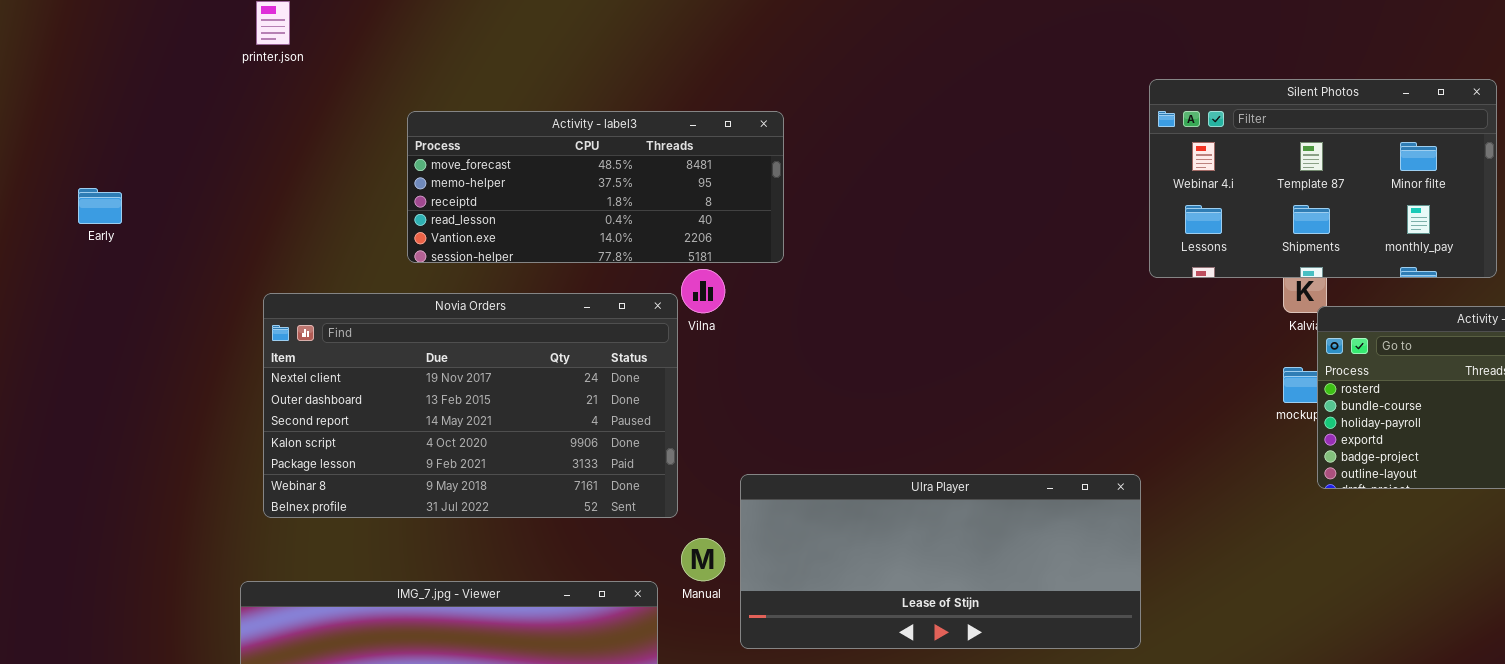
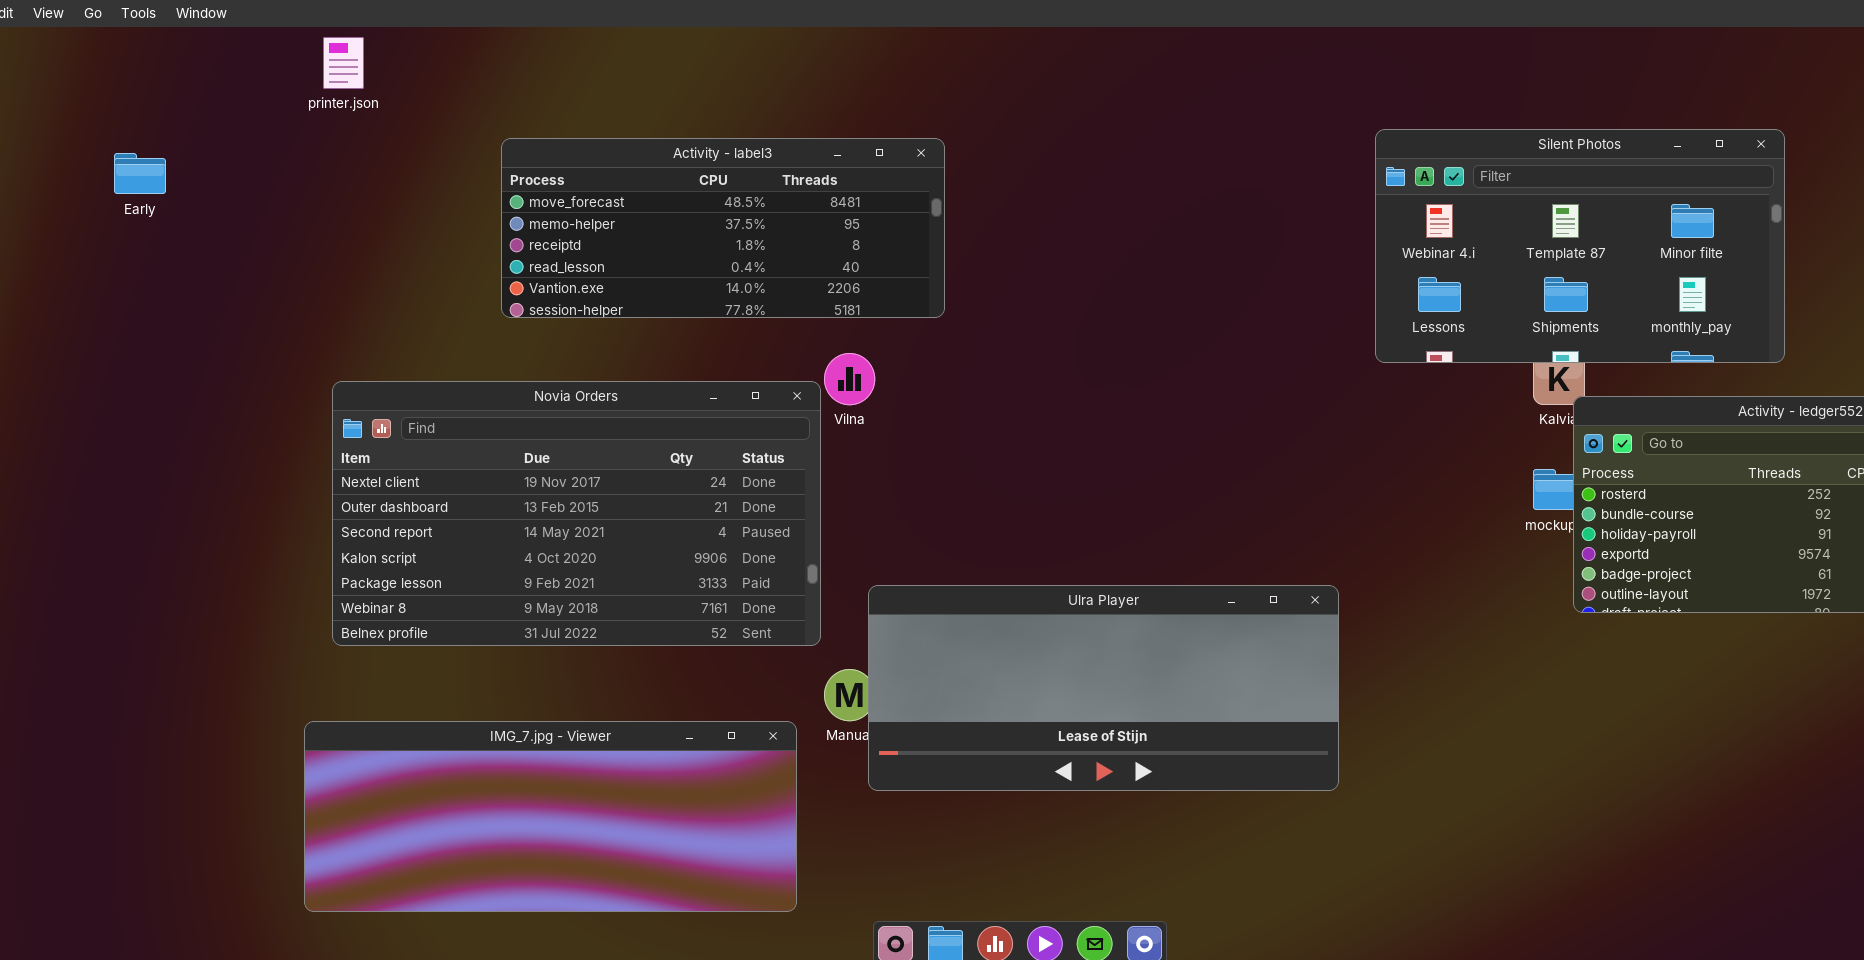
Activity - label3: [407,111,784,263] -> [501,138,945,318], moved
Early: [78,188,122,224] -> [114,153,166,194], moved
Ulra Player: [740,474,1141,649] -> [868,585,1339,791], moved

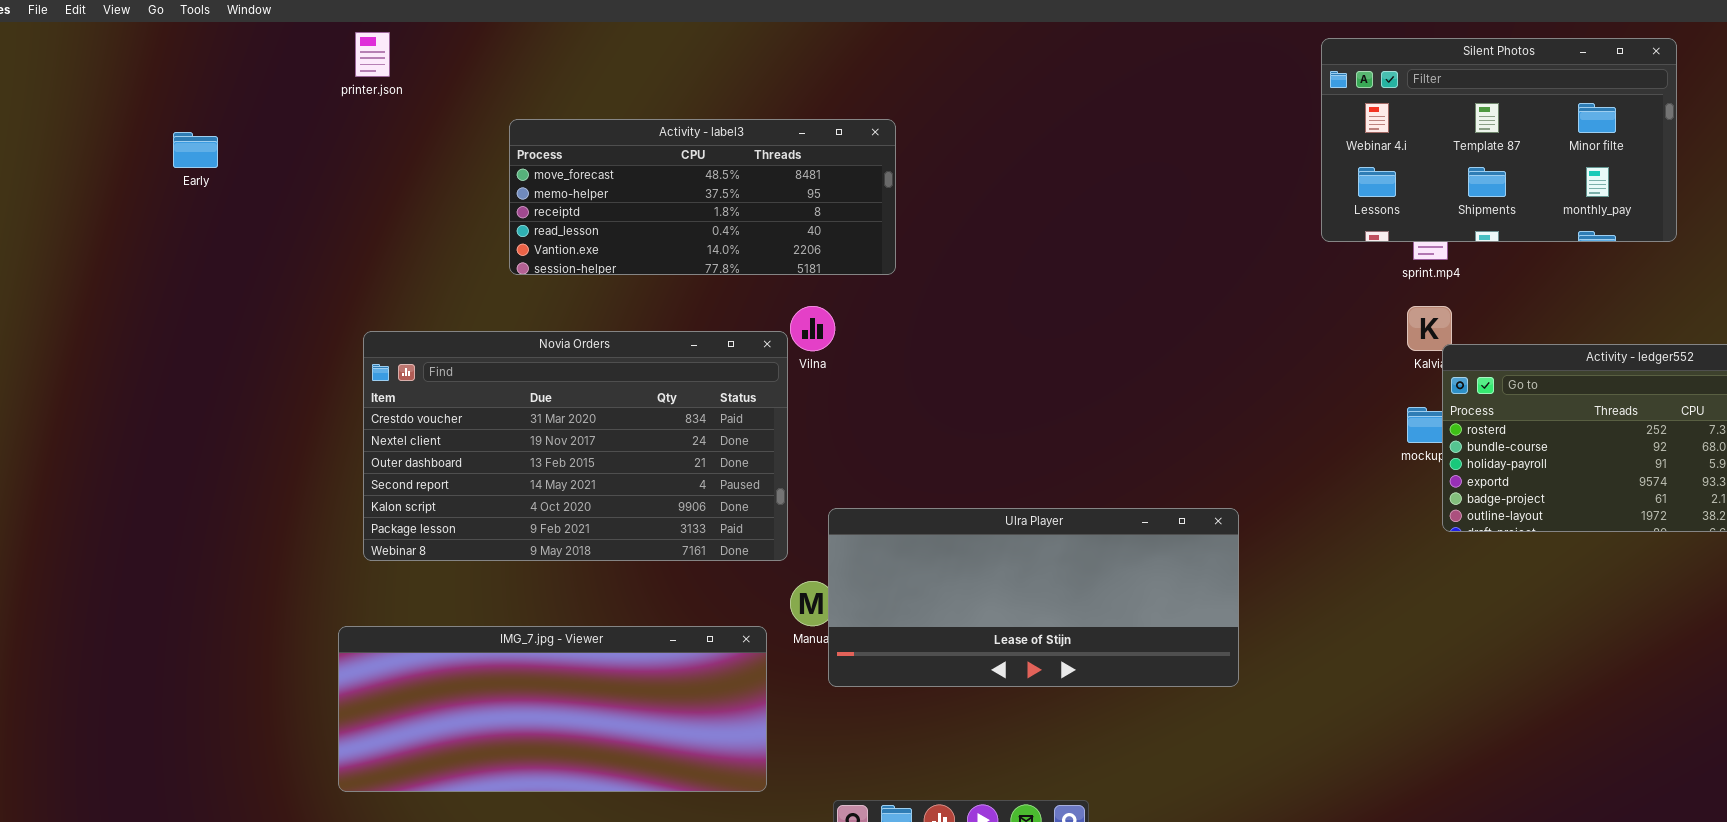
Silent Photos: [1375,129,1785,363] -> [1321,38,1677,242], moved
Novia Orders: [332,381,821,646] -> [363,331,788,561], scrolled up 1 row

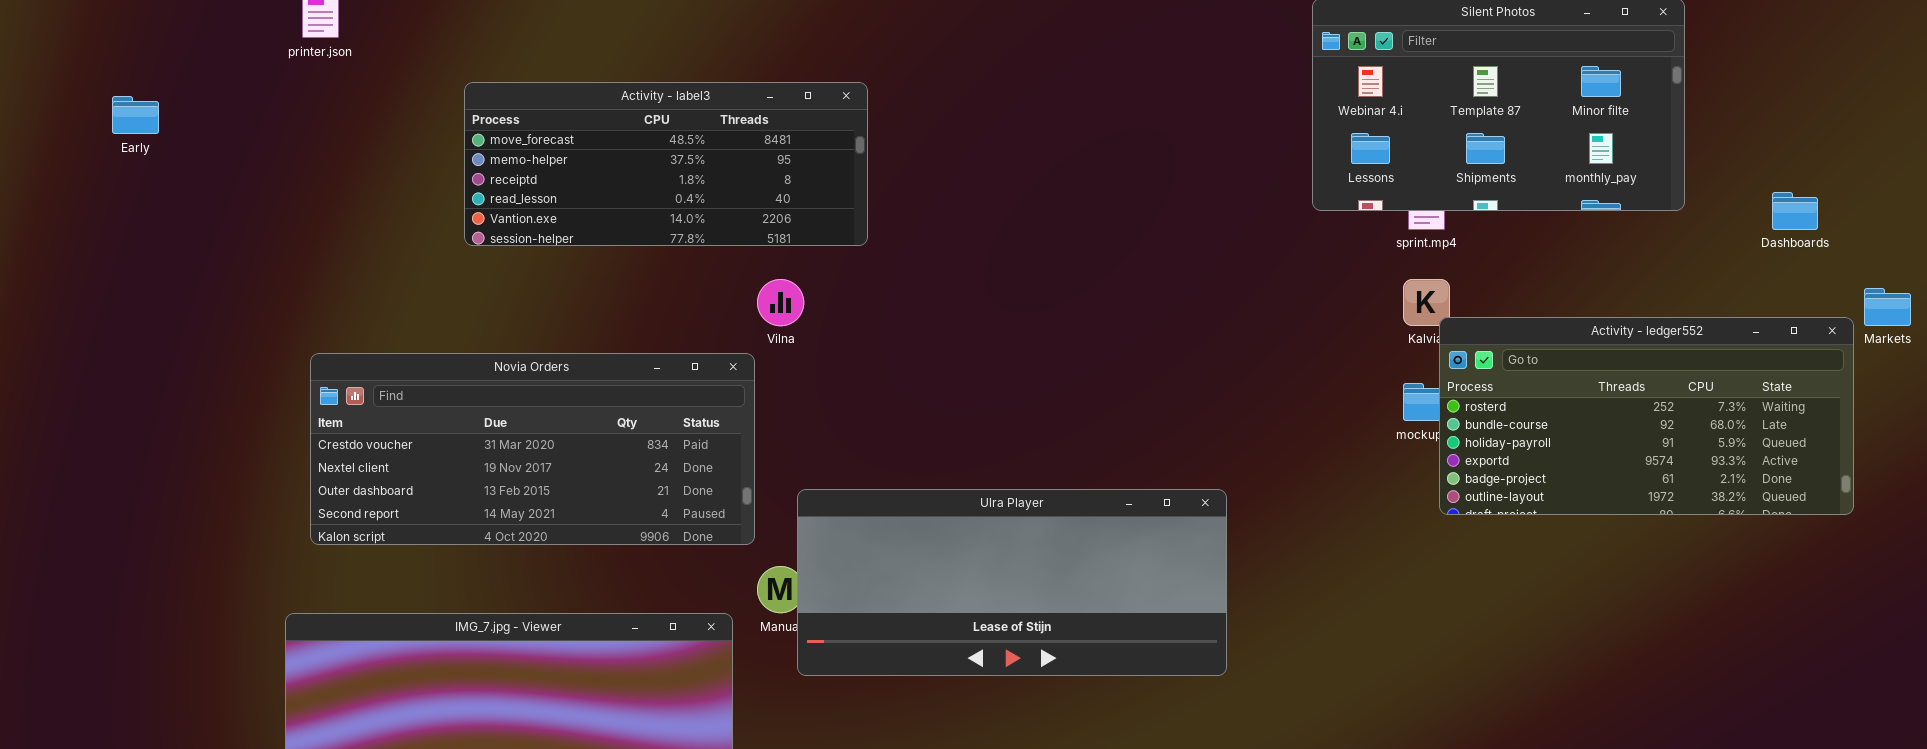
Novia Orders: [363,331,788,561] -> [310,353,755,545], resized

